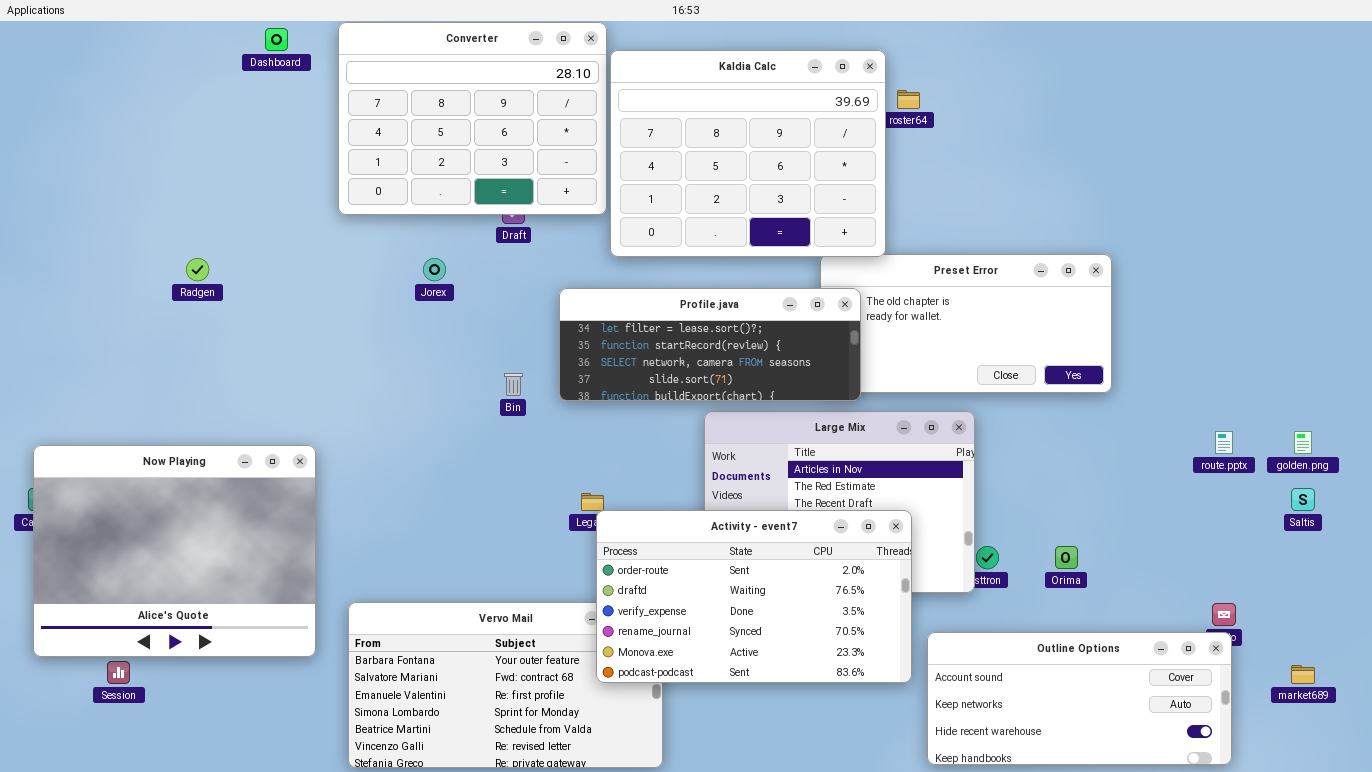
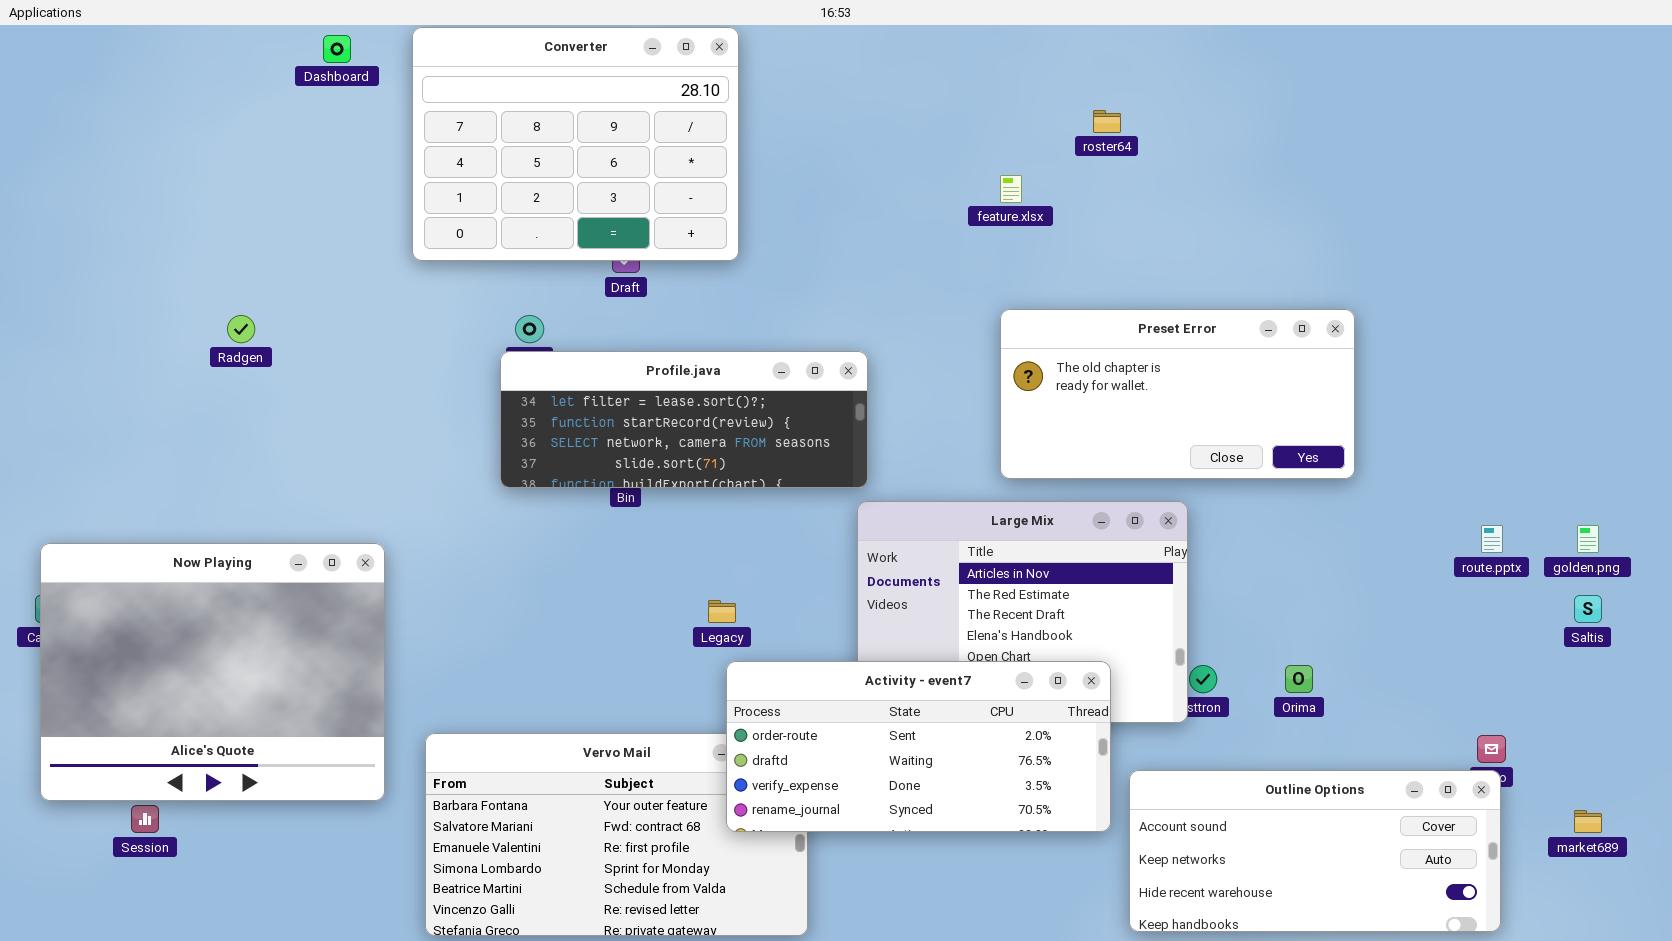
Kaldia Calc: [610,50,886,257] -> none, closed
Profile.java: [559,288,861,401] -> [500,351,868,488], moved
Activity - event7: [596,510,912,683] -> [726,661,1111,832], resized

